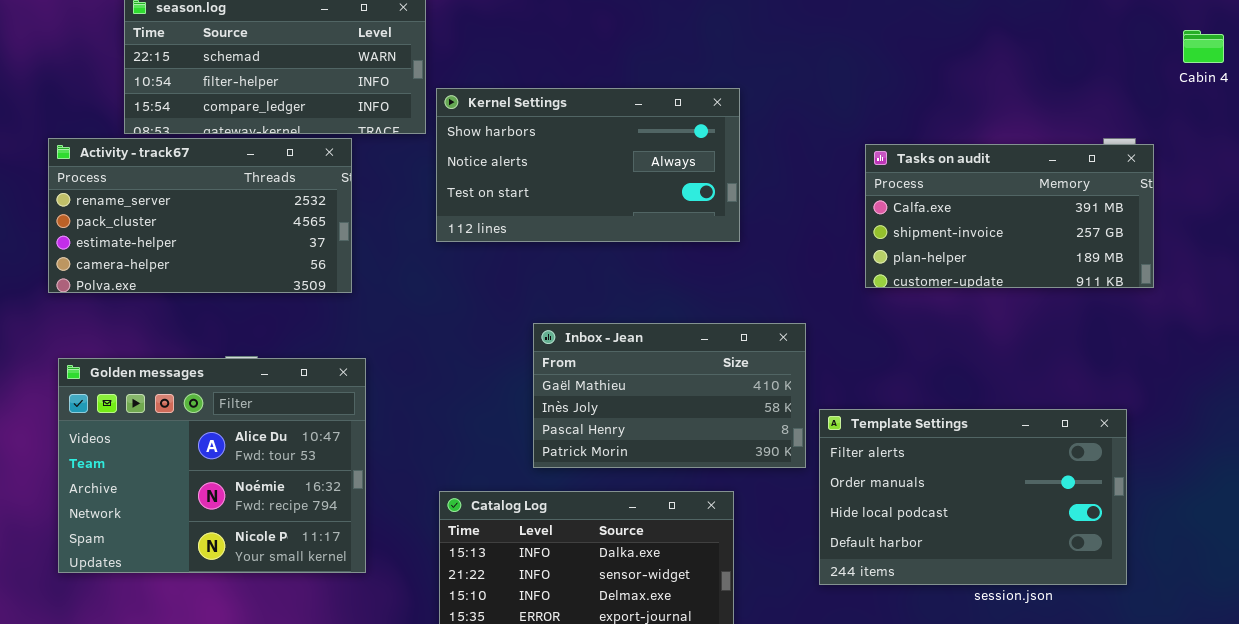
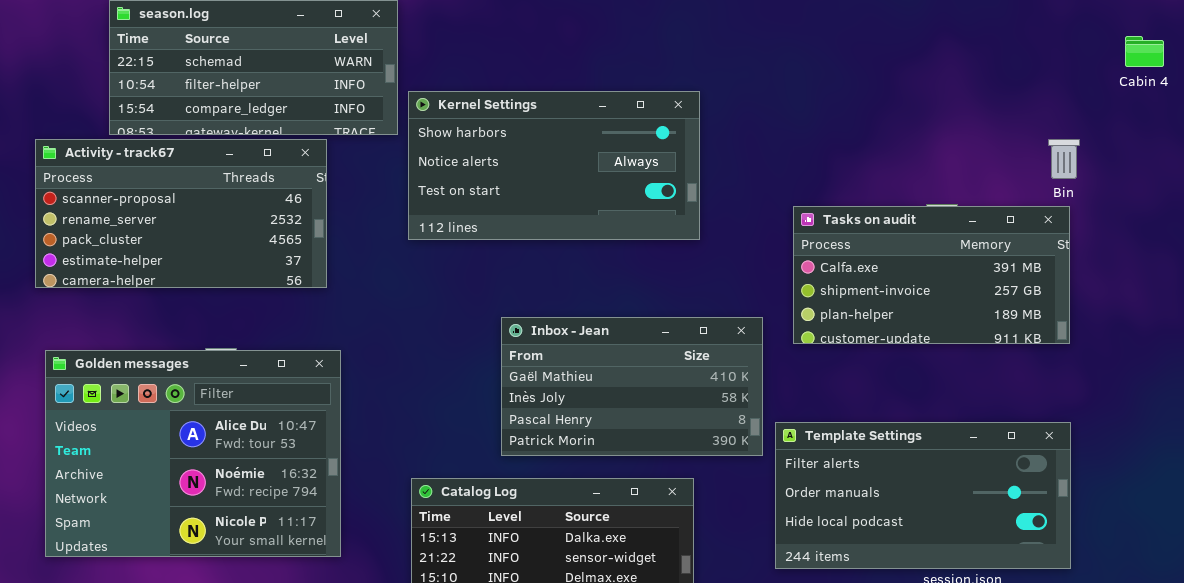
Activity - track67: [48,138,352,293] -> [35,139,327,288], scrolled up 1 row
Tasks on audit: [865,144,1154,288] -> [793,206,1070,344], moved
Template Settings: [819,409,1127,585] -> [775,422,1071,569], resized

